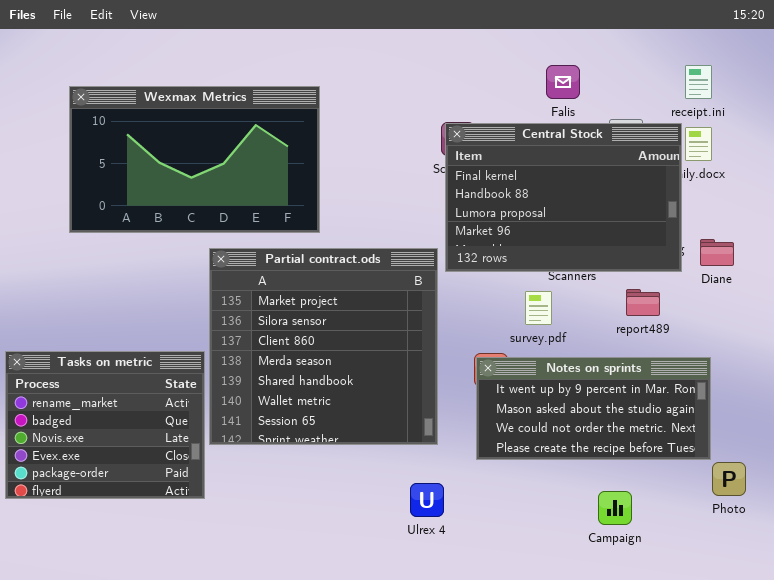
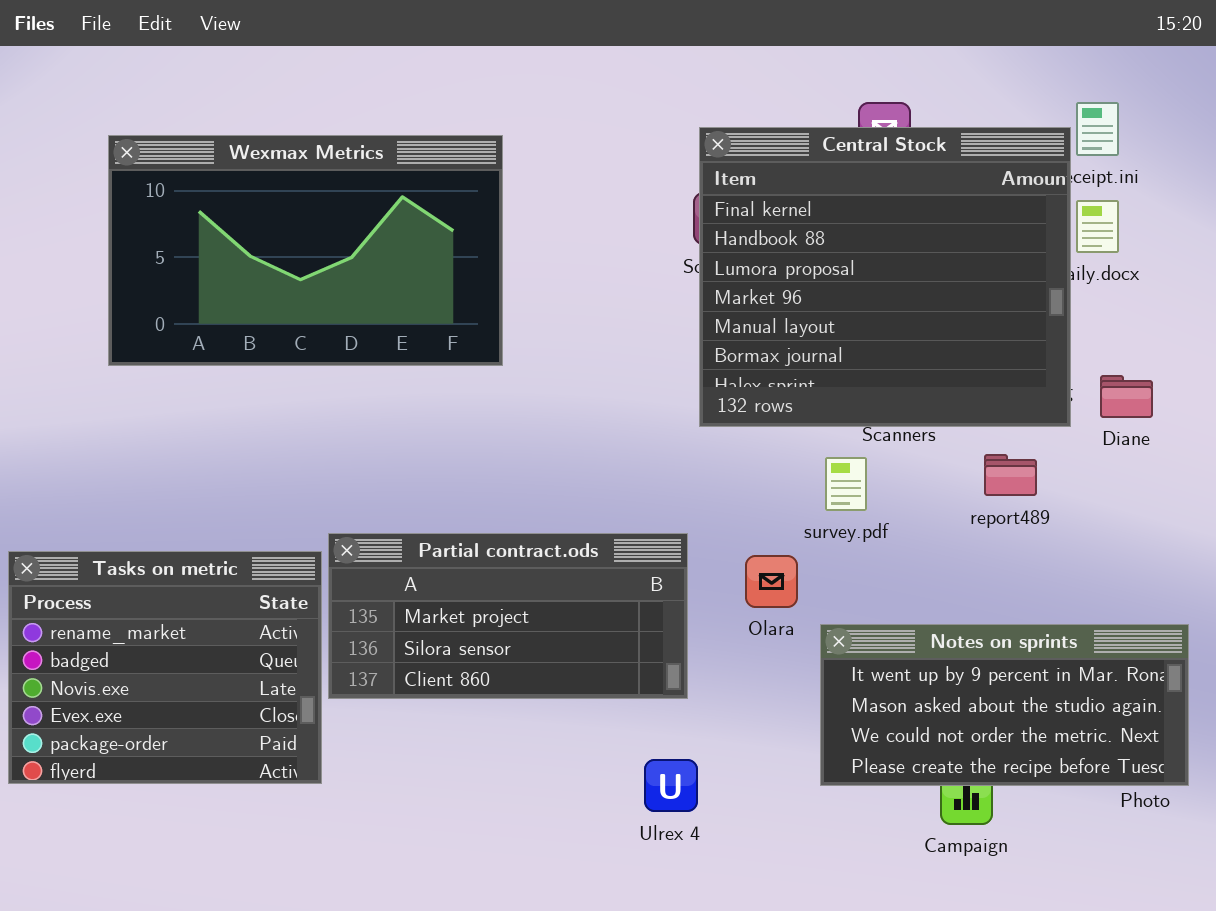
Central Stock: [445,123,682,272] -> [699,127,1071,427], resized
Partial contract.ods: [209,248,438,445] -> [328,533,688,699], resized
Notes on sprints: [476,357,711,460] -> [820,624,1189,786], moved

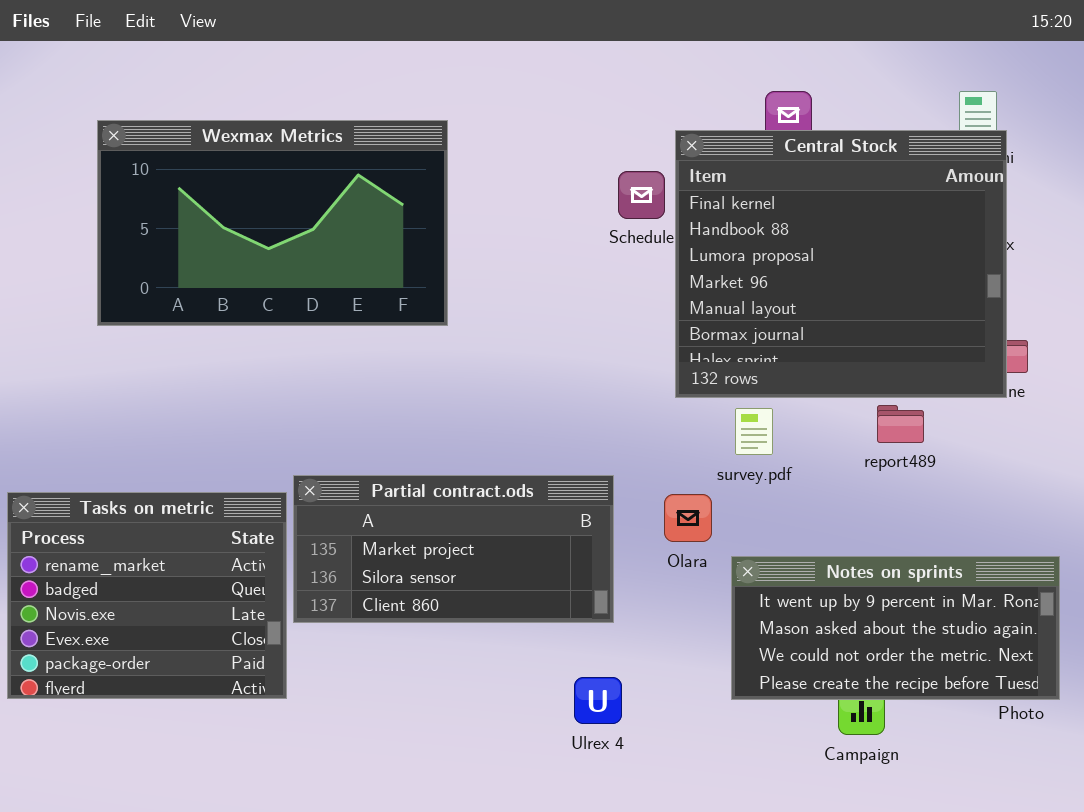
Central Stock: [699,127,1071,427] -> [675,130,1007,398], moved

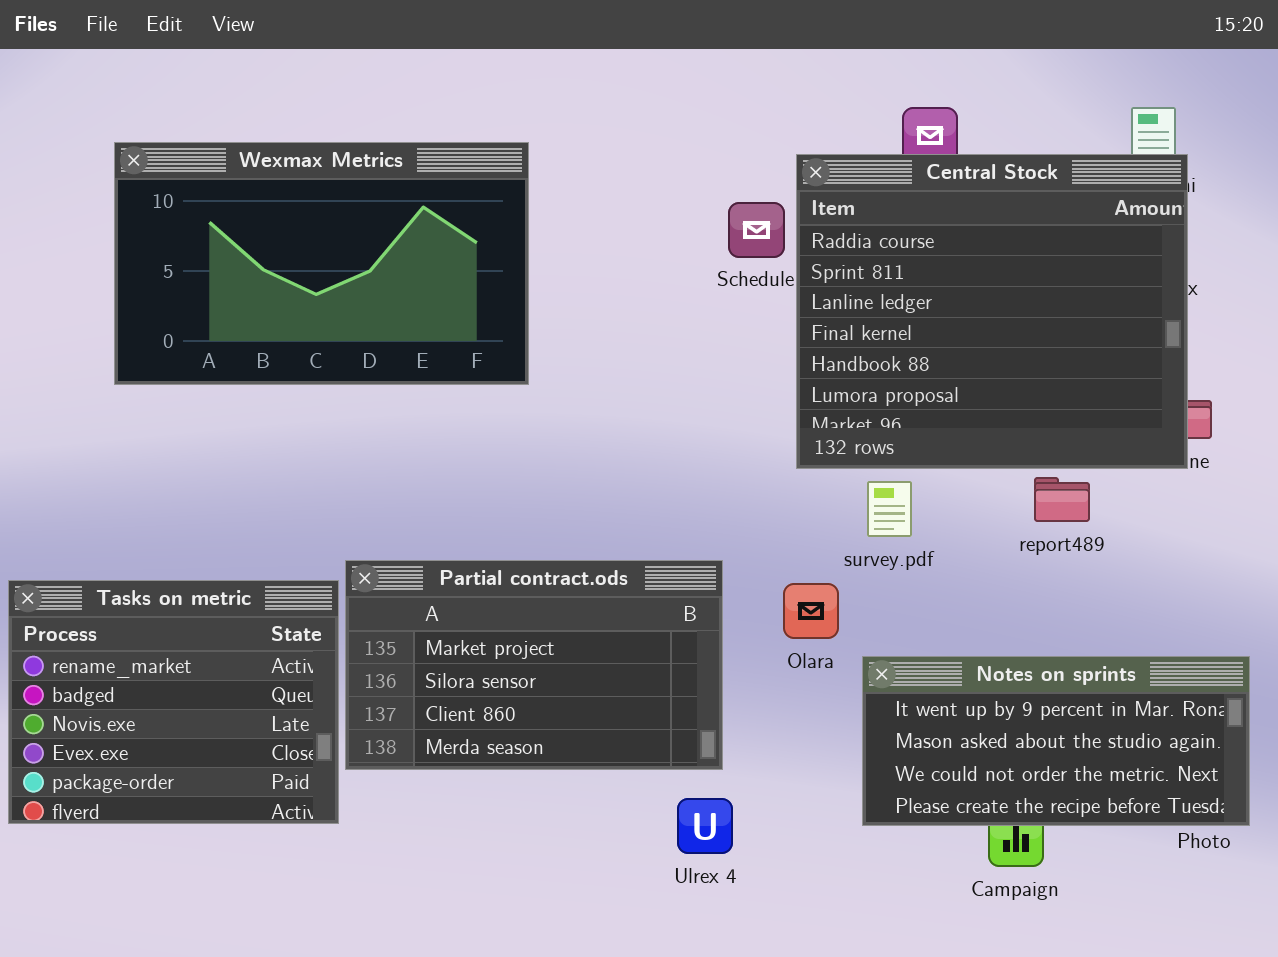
Central Stock: [675,130,1007,398] -> [796,154,1188,469], scrolled up 3 rows
Partial contract.ods: [293,475,614,623] -> [345,560,723,770], resized

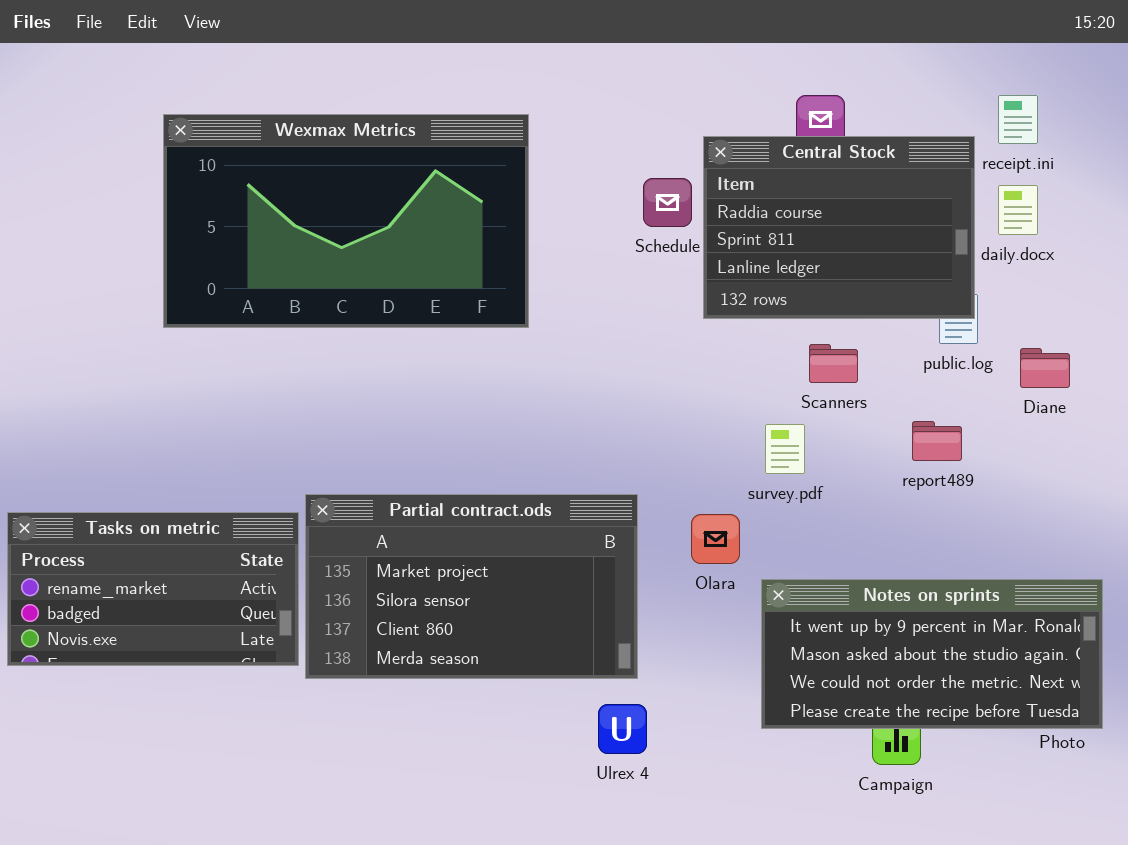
Wexmax Metrics: [114,142,529,385] -> [163,114,529,328], moved
Central Stock: [796,154,1188,469] -> [703,136,975,319], resized
Tasks on metric: [8,580,339,824] -> [7,512,299,666], resized

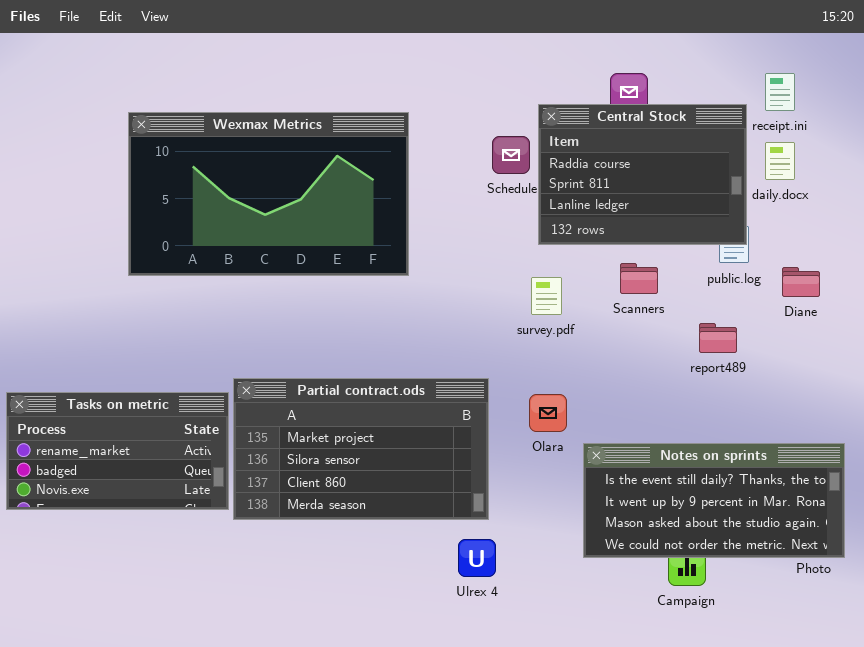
Wexmax Metrics: [163,114,529,328] -> [128,112,409,276], moved
survey.pdf: [765,424,805,474] -> [531,277,562,315], moved
Notes on sprints: [761,579,1103,729] -> [583,443,845,558], scrolled up 1 row

